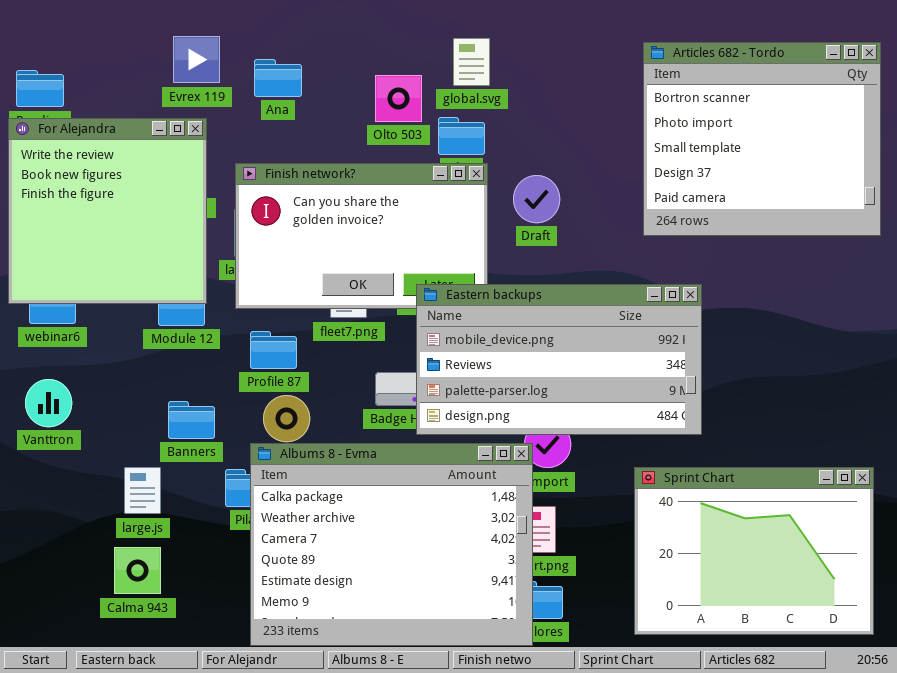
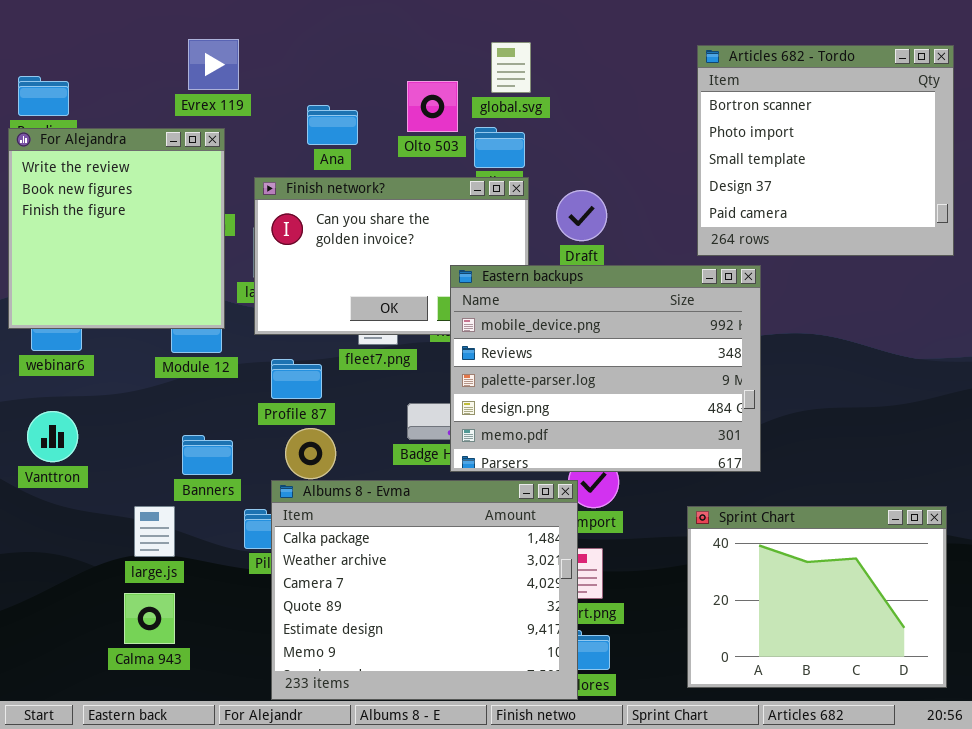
Ana: [254,59,302,97] -> [307,105,358,145], moved
Eastern backups: [416,284,702,435] -> [450,265,761,472], resized

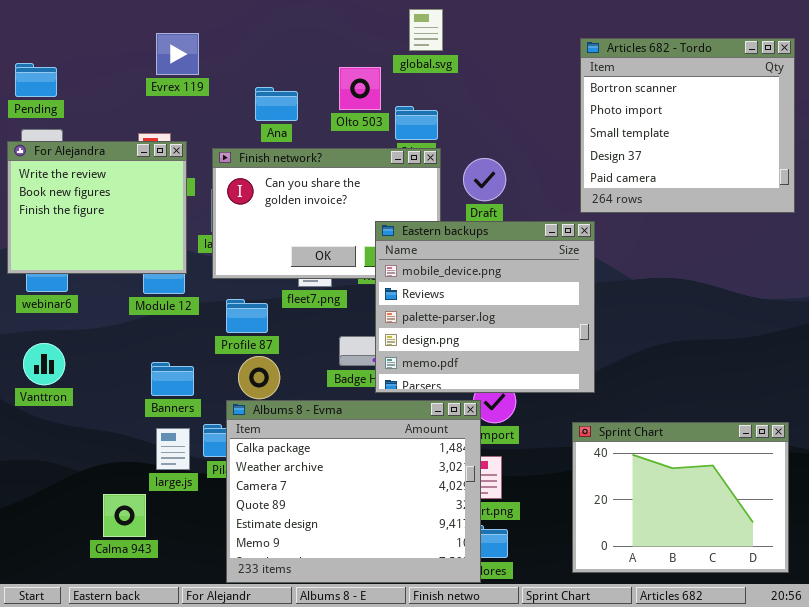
global.svg: [491,42,531,93] -> [409,9,443,51], moved
For Alejandra: [8,128,225,329] -> [7,141,187,274], resized
Eastern backups: [450,265,761,472] -> [375,221,595,393], resized
large.js: [134,506,175,557] -> [156,428,190,470], moved

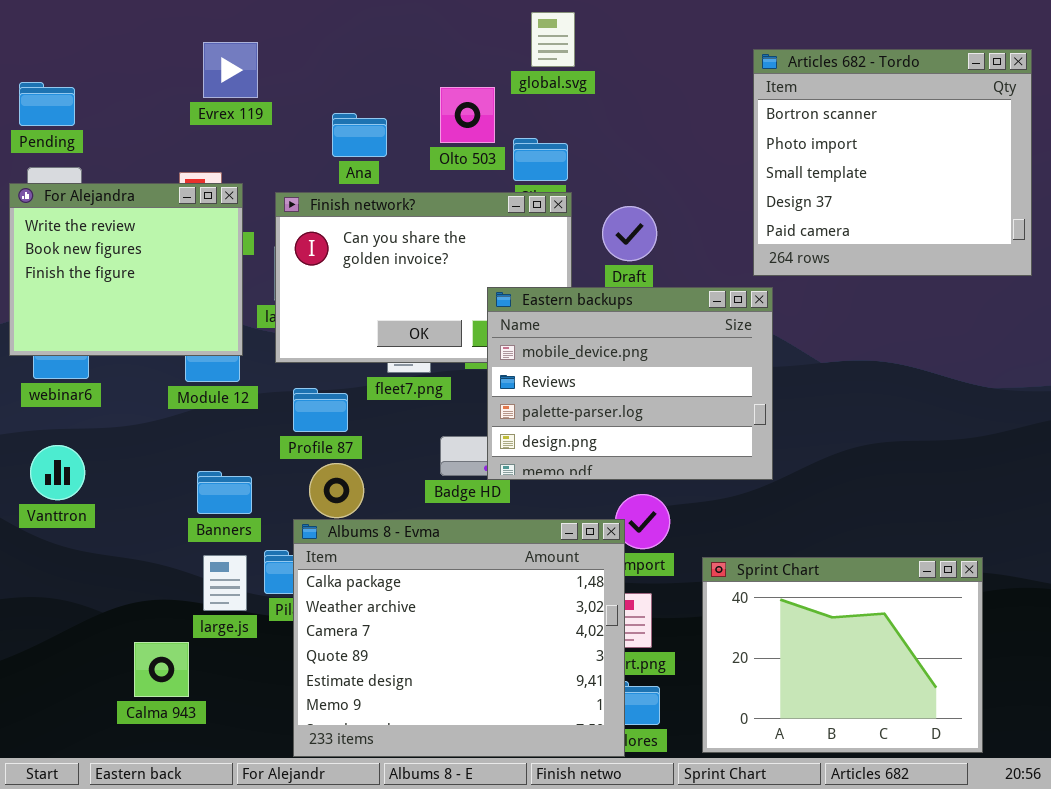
Eastern backups: [375,221,595,393] -> [487,287,773,480], resized
Sprint Chart: [572,422,789,573] -> [702,557,983,753], moved

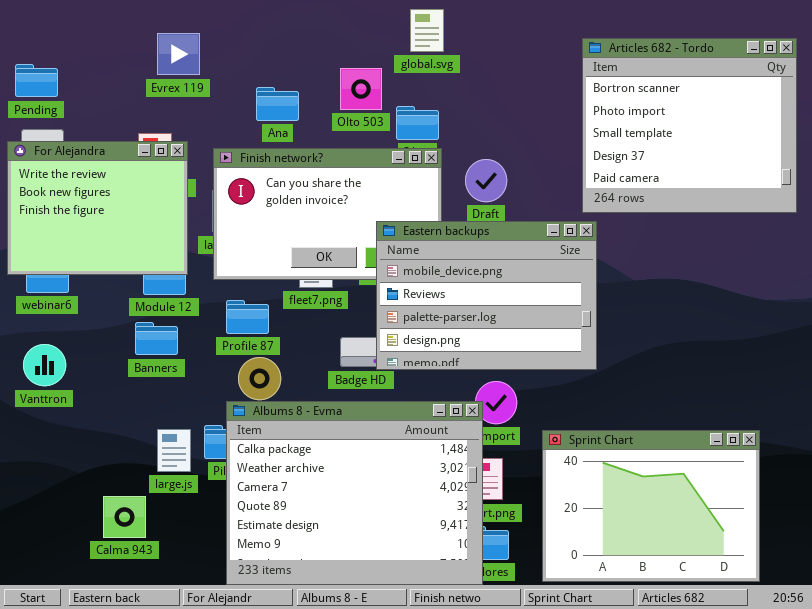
Banners: [197,471,252,514] -> [135,322,178,355], moved

